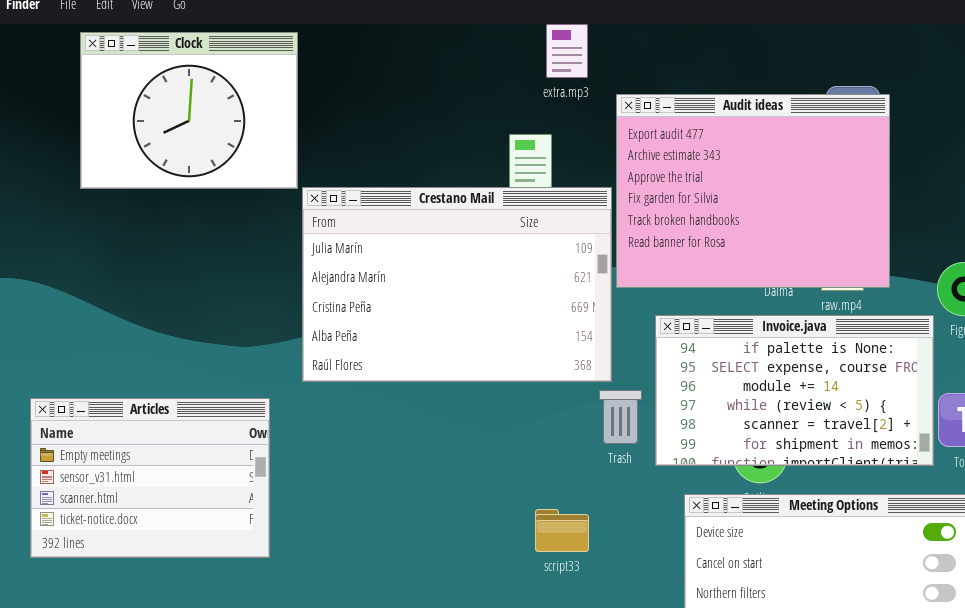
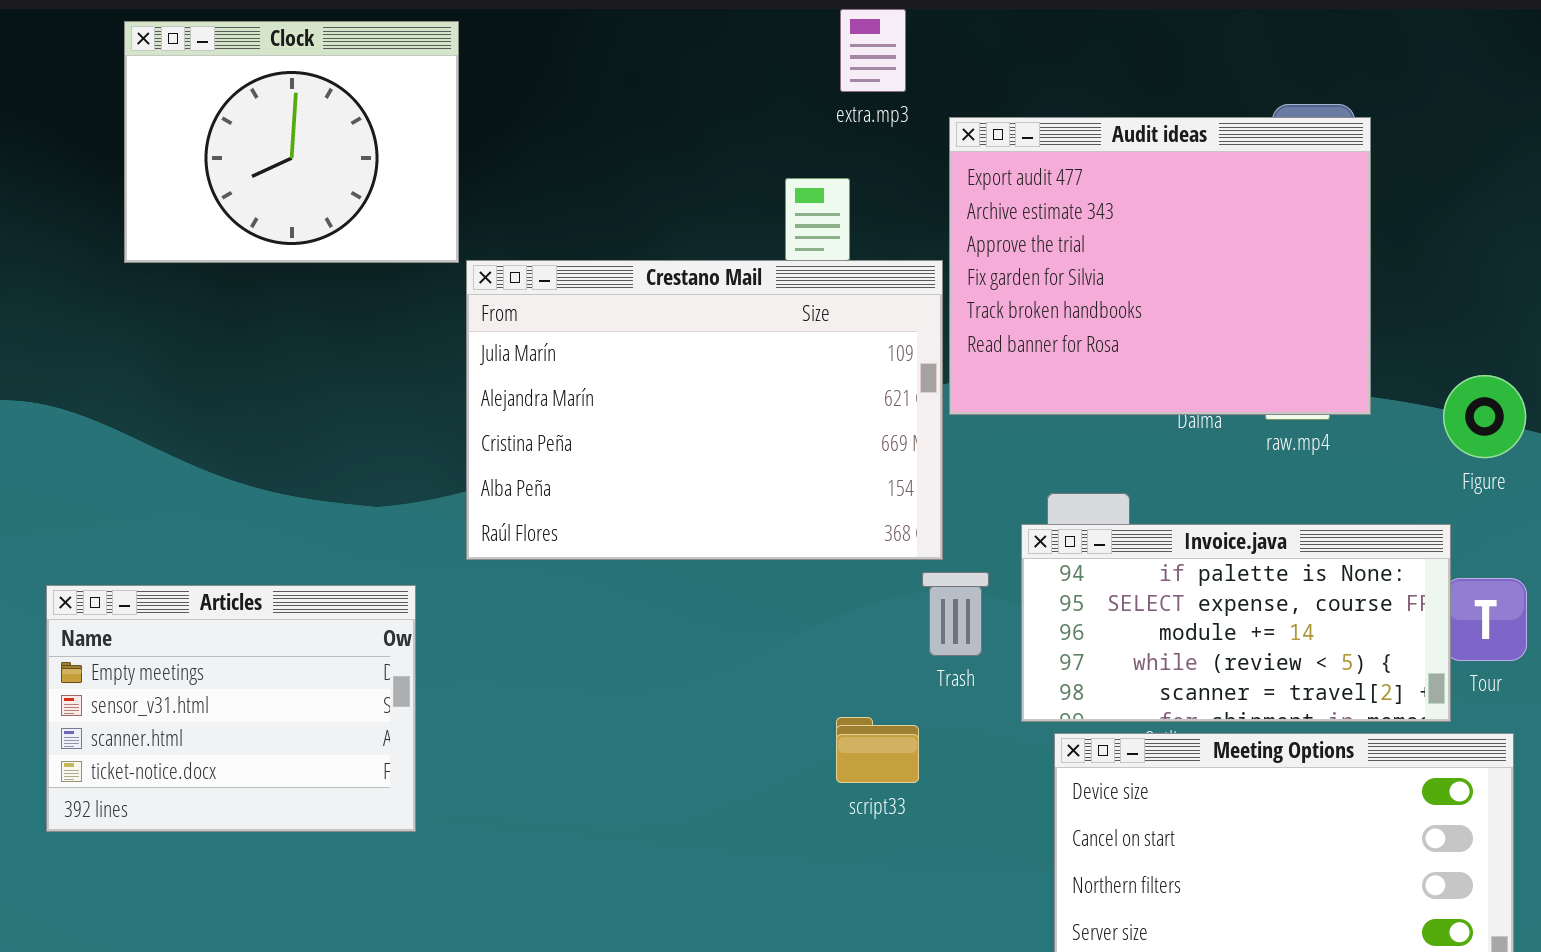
Invoice.java: [655,315,934,466] -> [1021,524,1451,722], moved, resized
script33: [535,509,589,552] -> [836,717,919,783], moved

